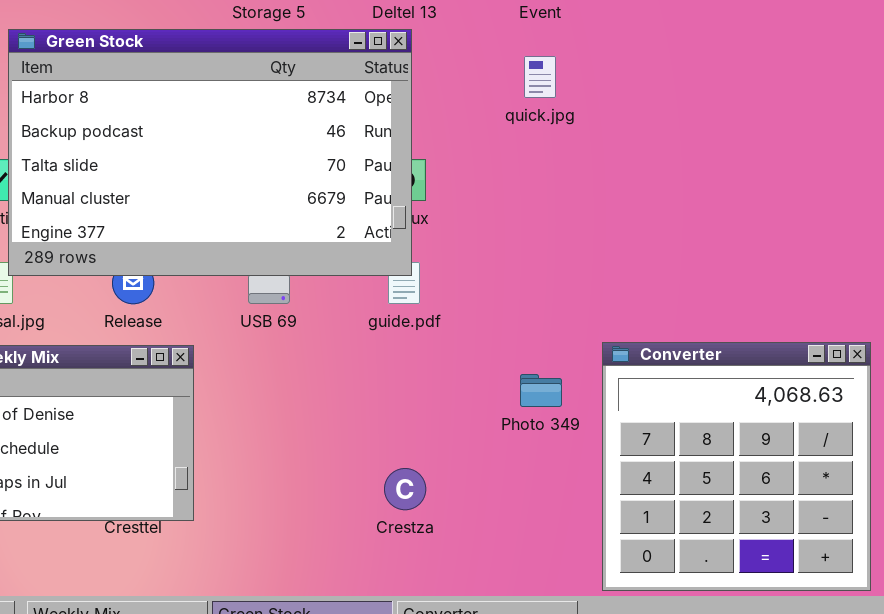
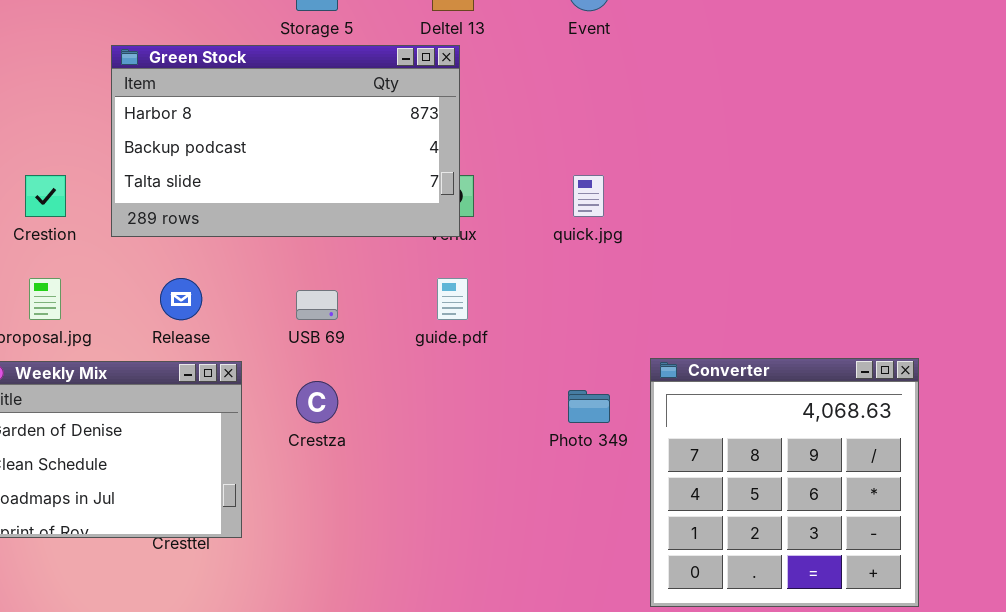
Green Stock: [8,29,412,276] -> [111,45,460,237], resized
quick.jpg: [524,56,556,98] -> [573,175,604,217], moved
Crestza: [384,468,426,510] -> [296,381,338,423], moved

